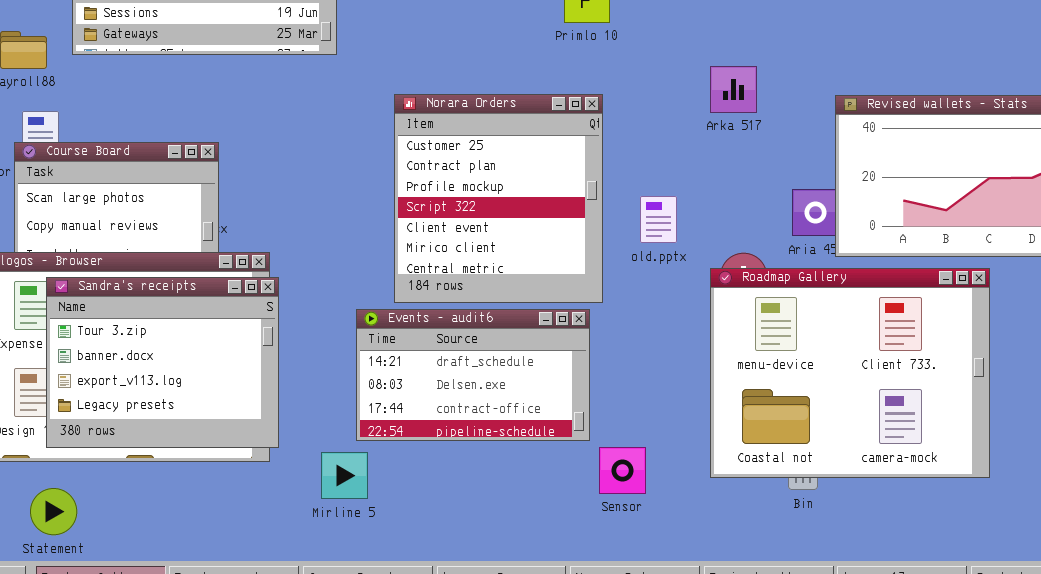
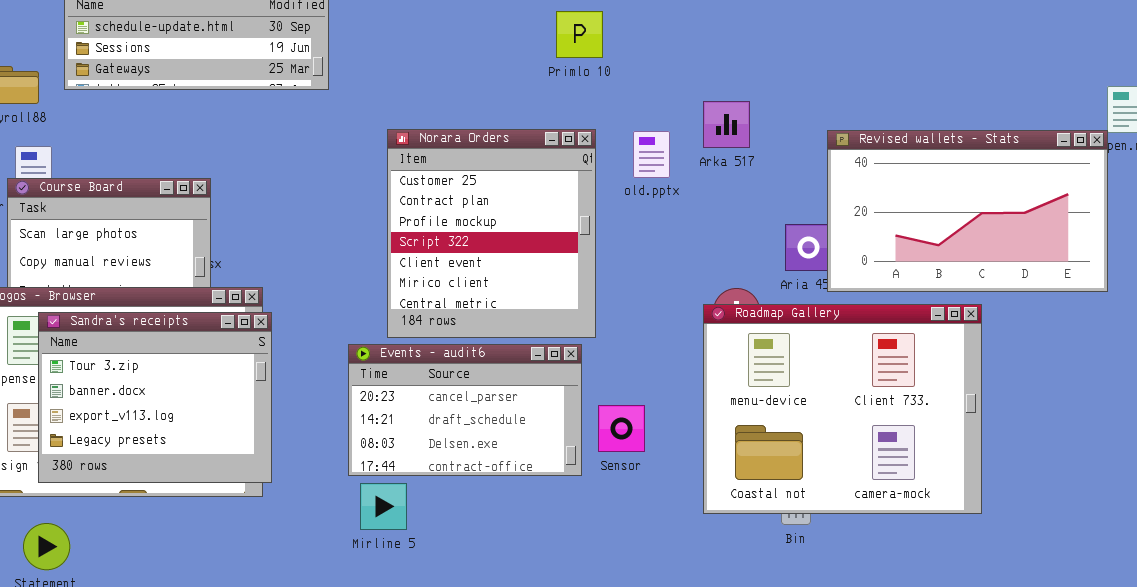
old.pptx: [640,196,677,243] -> [633,131,670,178], moved
Events - audit6: [356,309,590,441] -> [348,344,582,476], scrolled up 1 row
Sensor: [599,447,646,494] -> [598,405,645,452], moved
Mirline 5: [321,452,368,499] -> [360,483,407,530], moved

